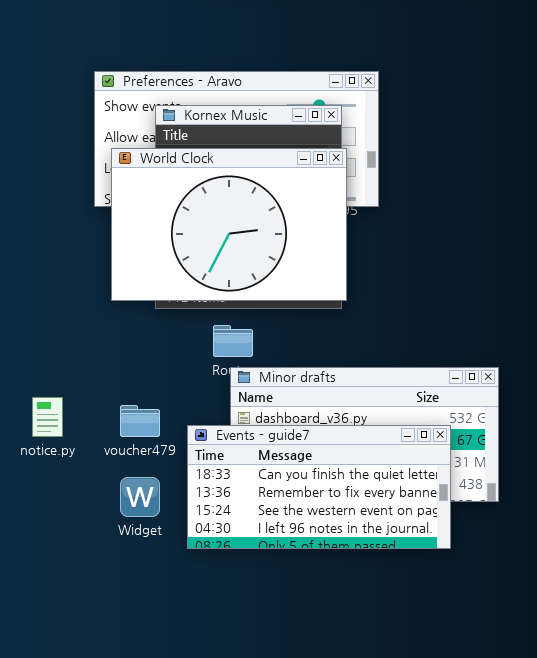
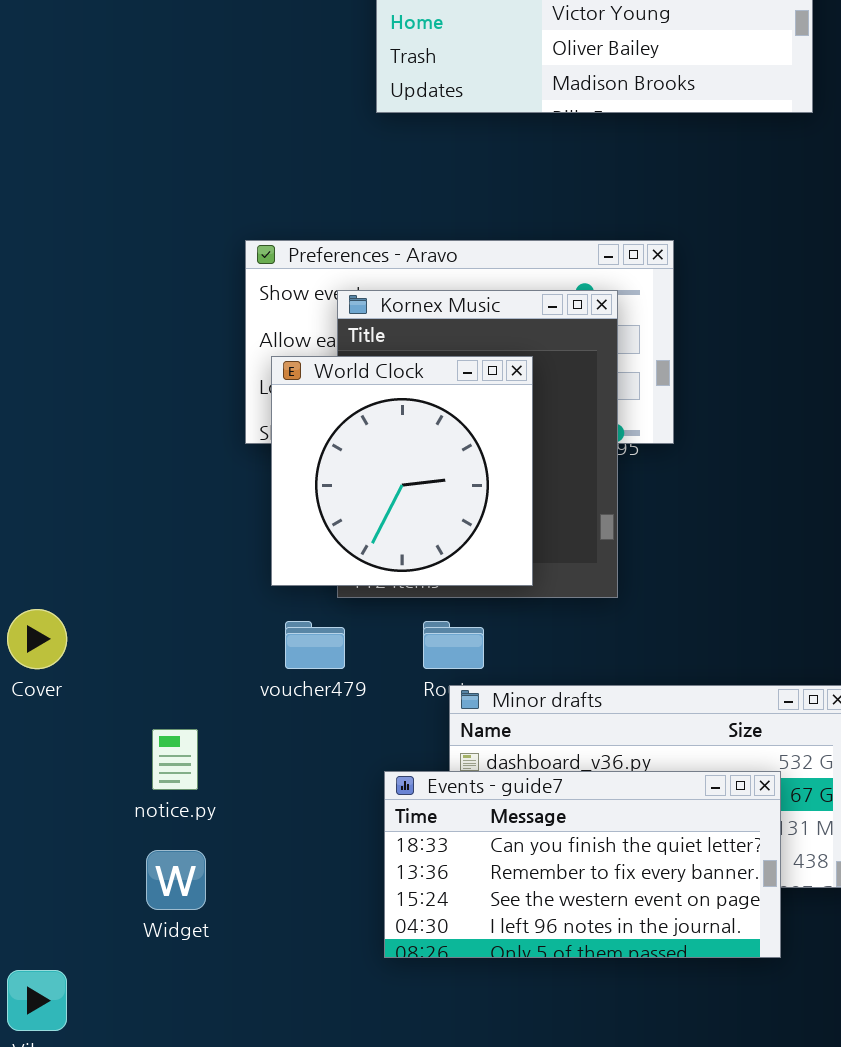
World Clock: [111,148,347,301] -> [271,356,533,586], resized
voucher479: [120,405,160,437] -> [285,621,345,669], moved
Widget: [120,477,160,517] -> [146,850,206,910], moved

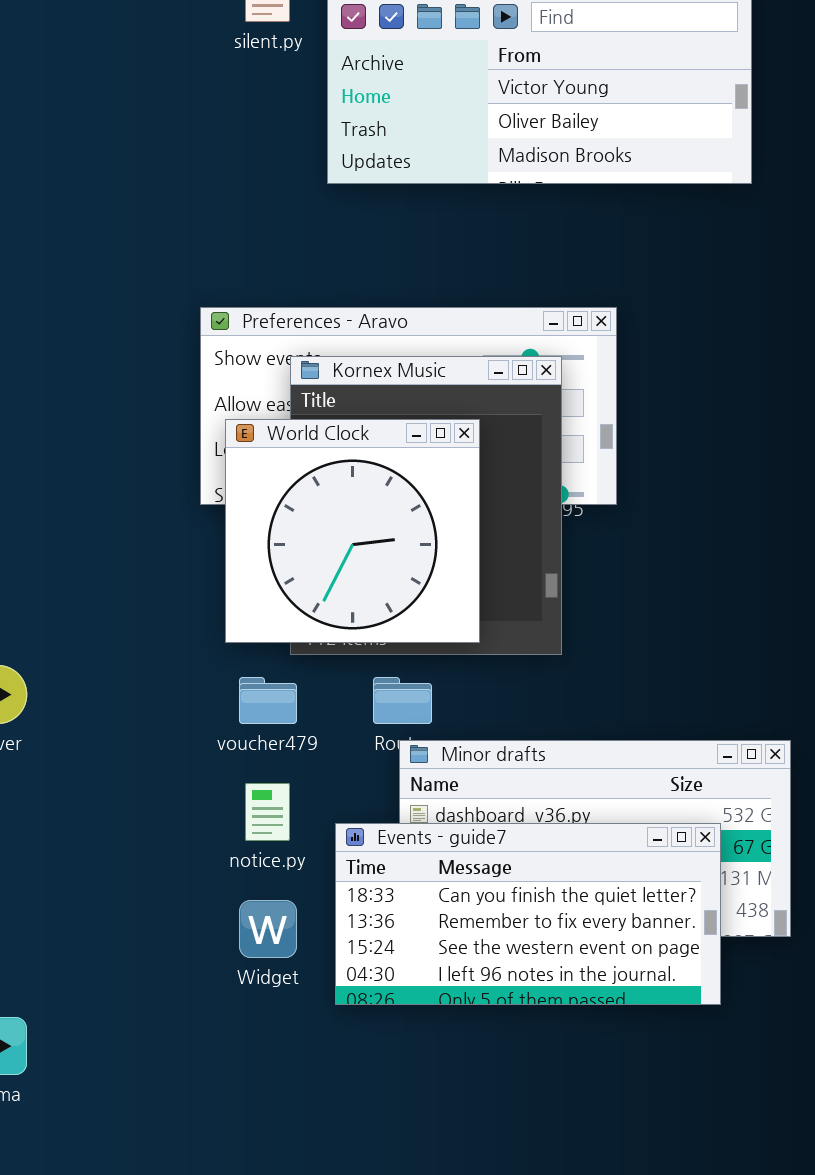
notice.py: [152,729,198,790] -> [245,783,290,841], moved
Widget: [146,850,206,910] -> [239,900,297,958], moved

